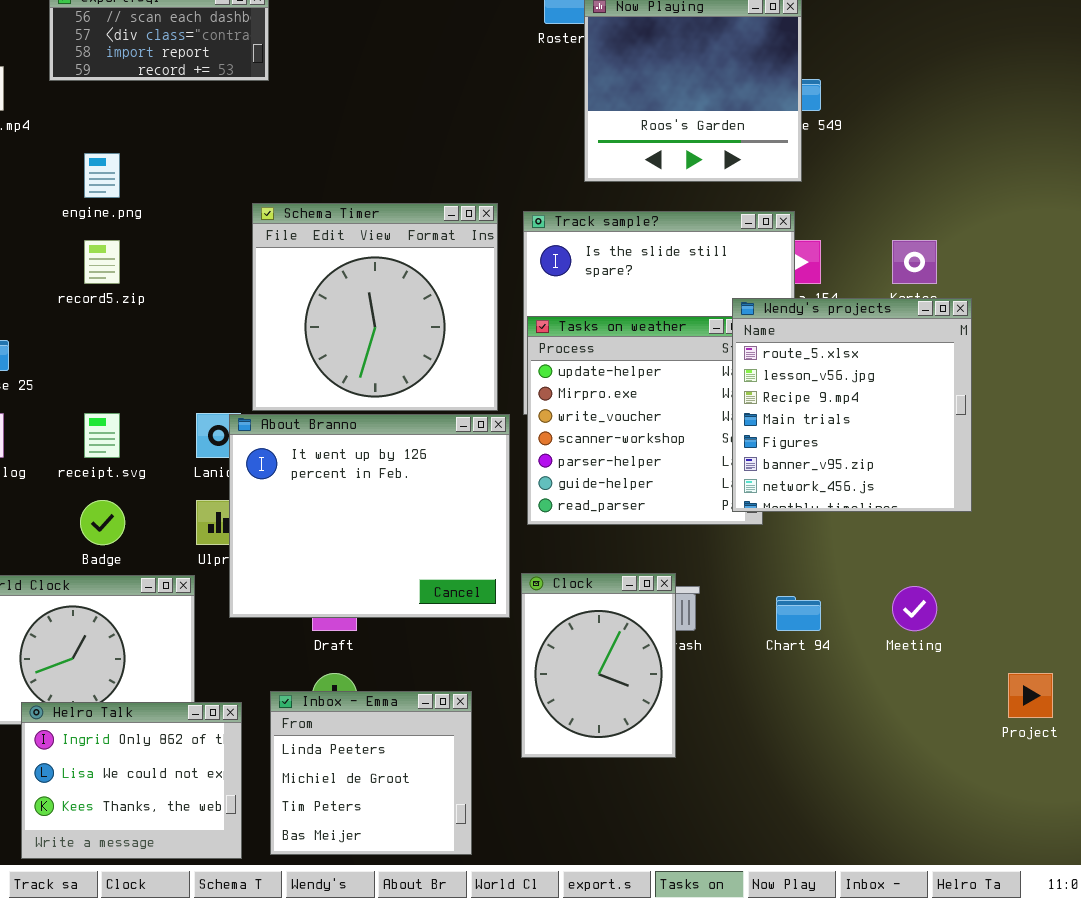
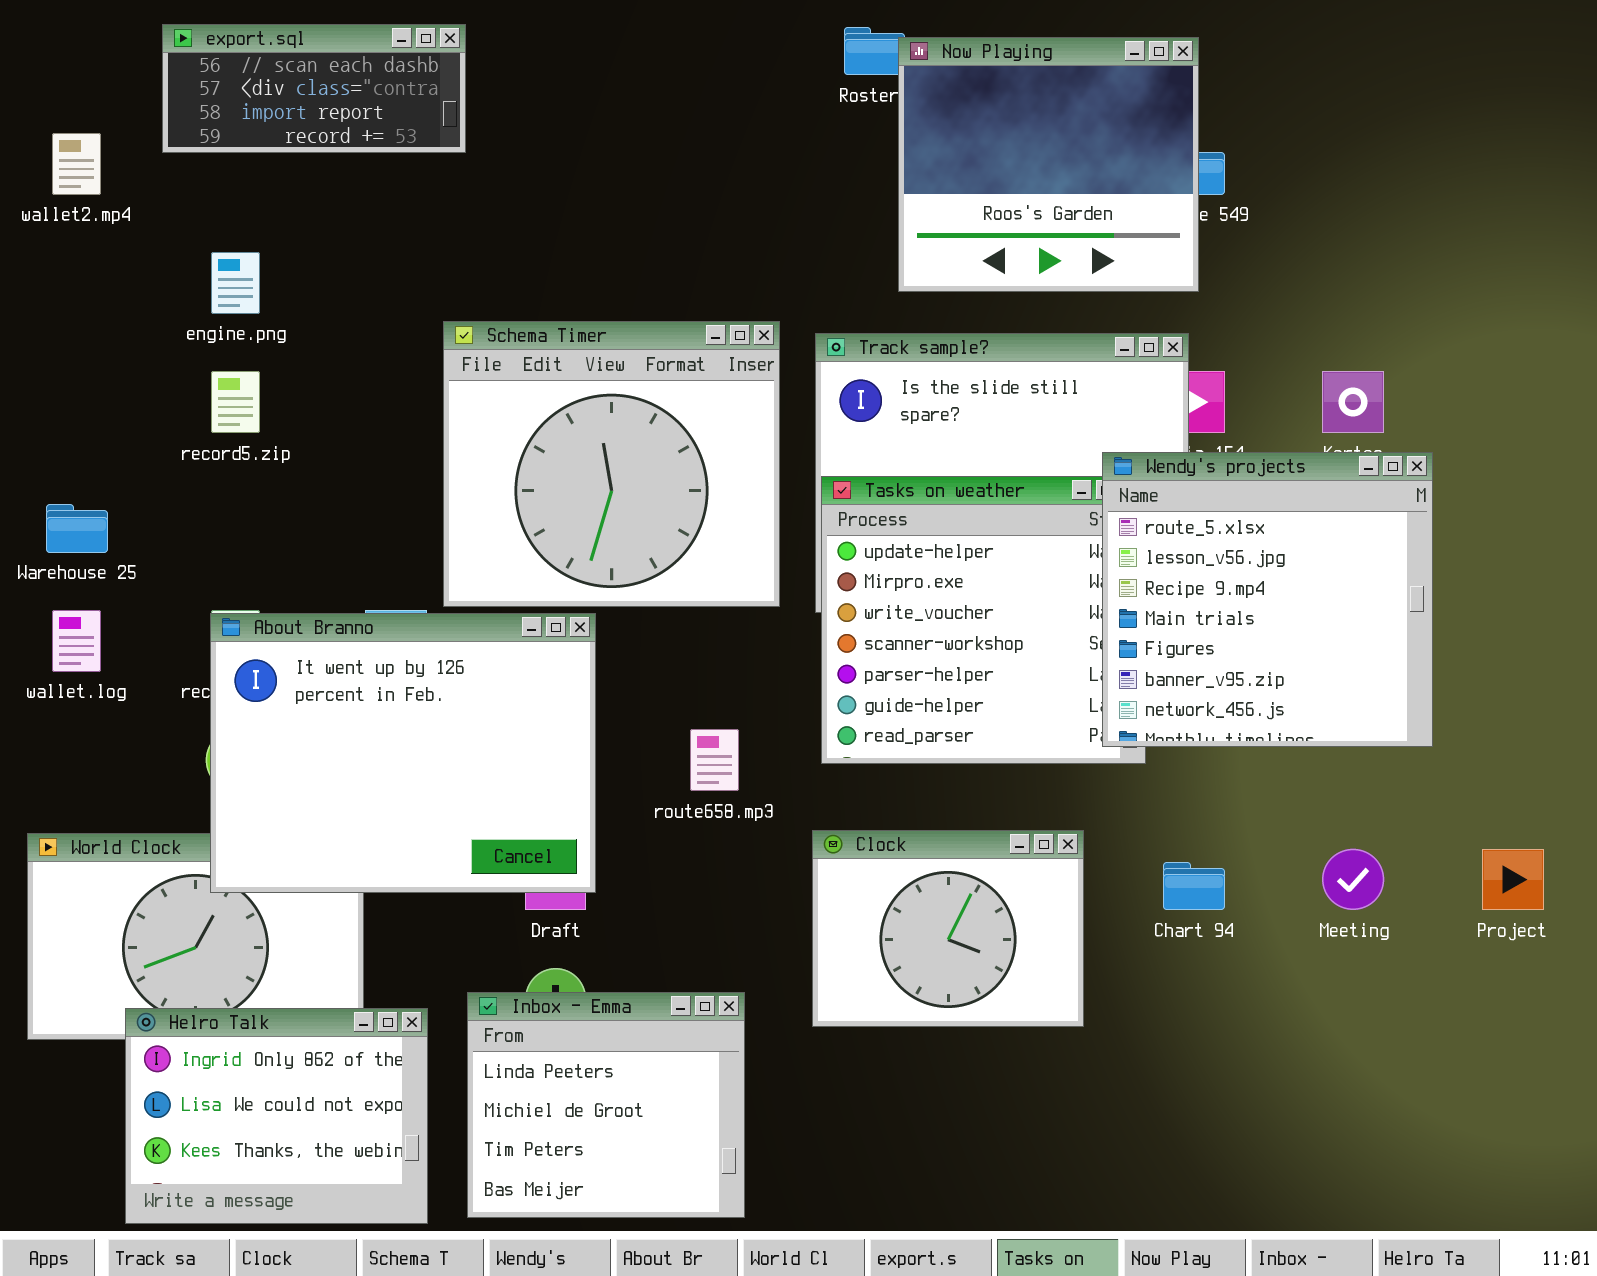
About Branno: [229,414,510,618] -> [210,613,596,893], moved
Clock: [521,573,676,758] -> [812,830,1084,1027], resized
Project: [1008,673,1053,718] -> [1482,849,1544,910], moved

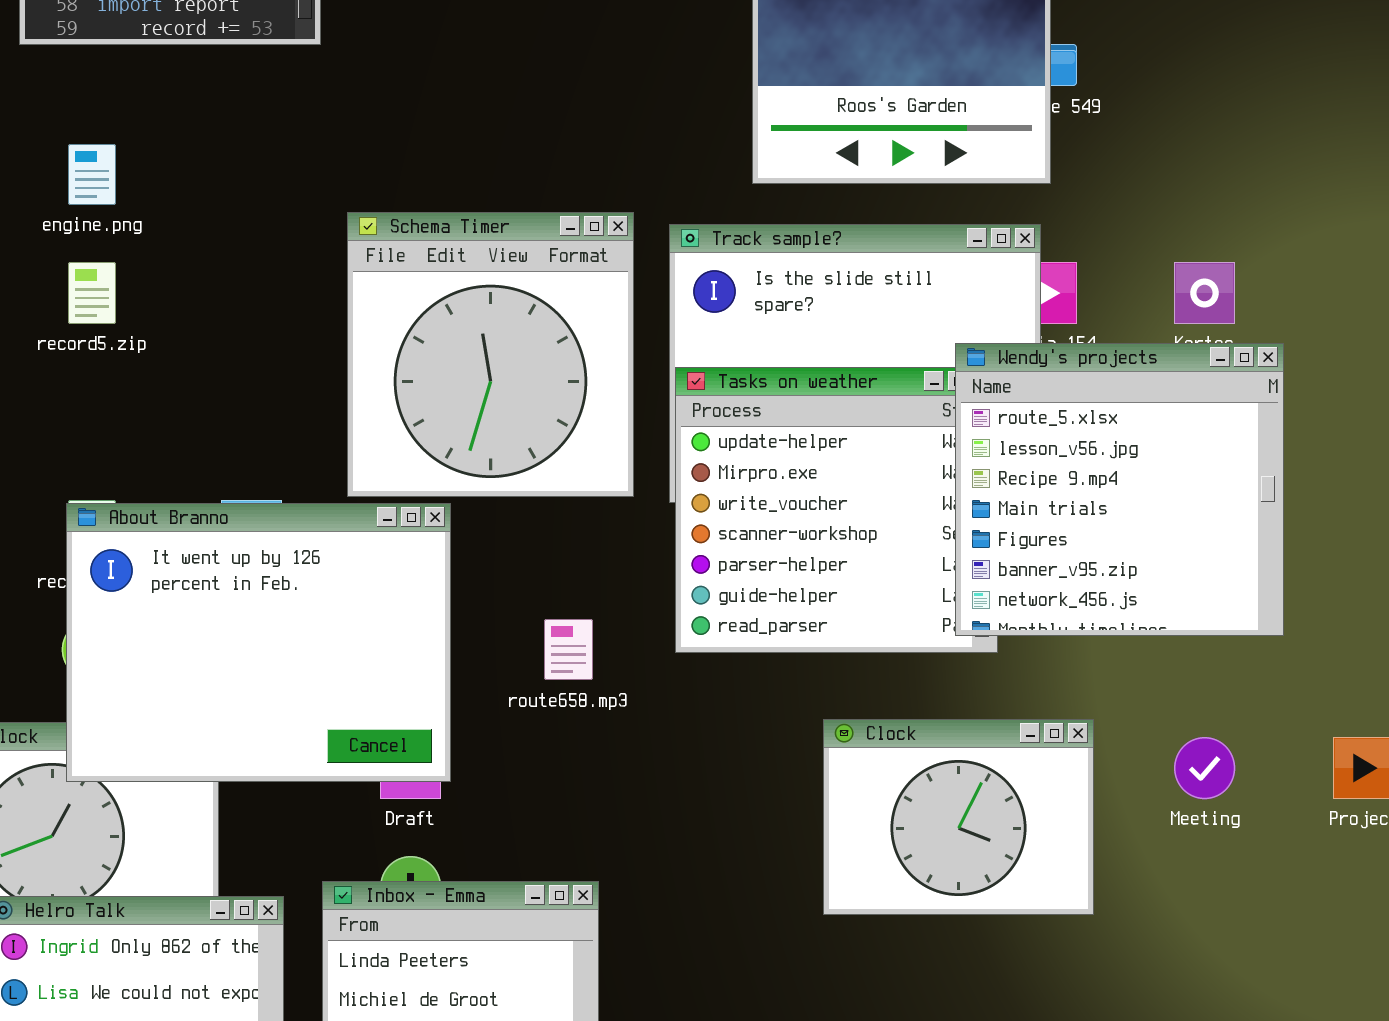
Schema Timer: [443,321,780,607] -> [347,212,634,497], resized
Clock: [812,830,1084,1027] -> [823,719,1094,915], moved

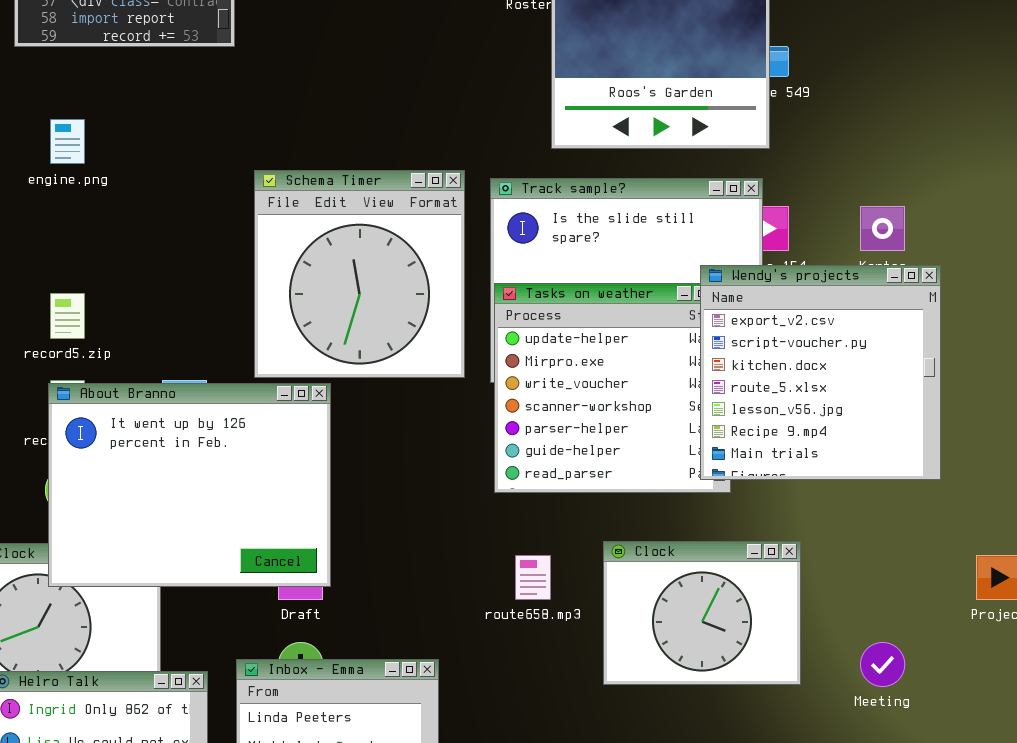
record5.zip: [68,262,116,324] -> [50,293,85,339], moved
Wendy's projects: [955,343,1284,636] -> [700,265,941,480], scrolled up 3 rows
route658.mp3: [544,619,593,680] -> [515,555,551,600], moved
Meeting: [1174,737,1235,799] -> [860,642,905,687], moved

